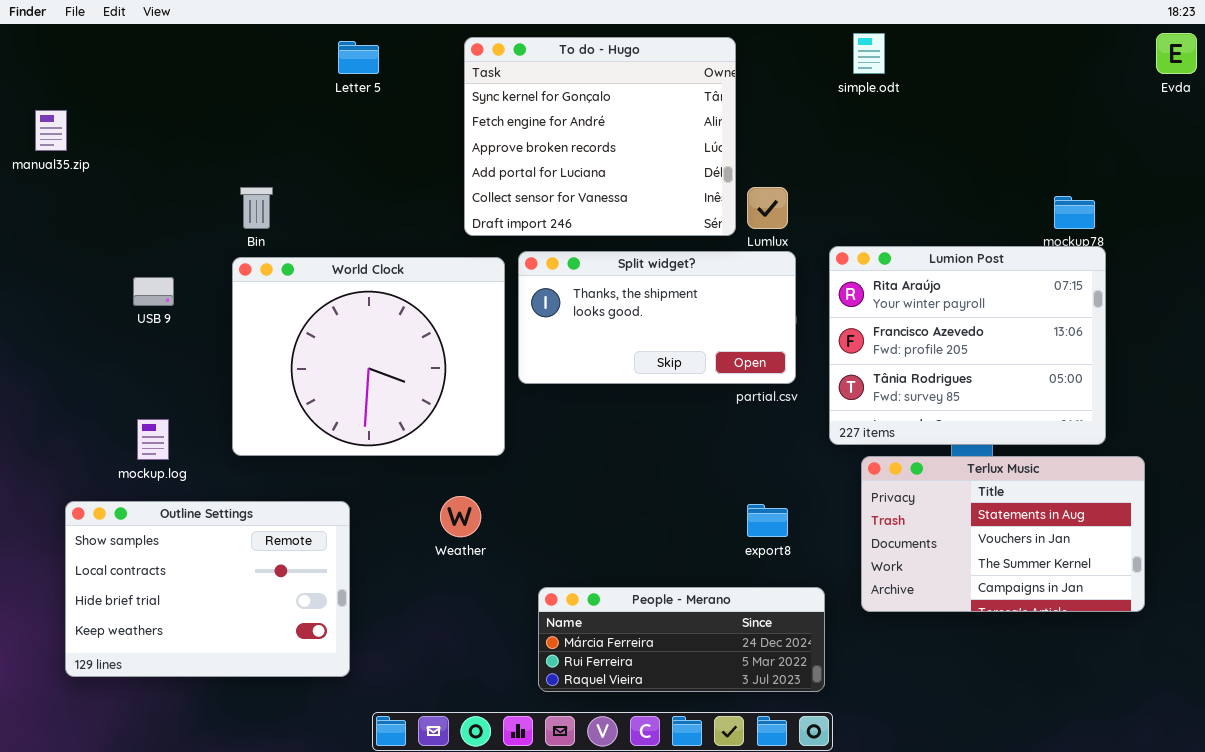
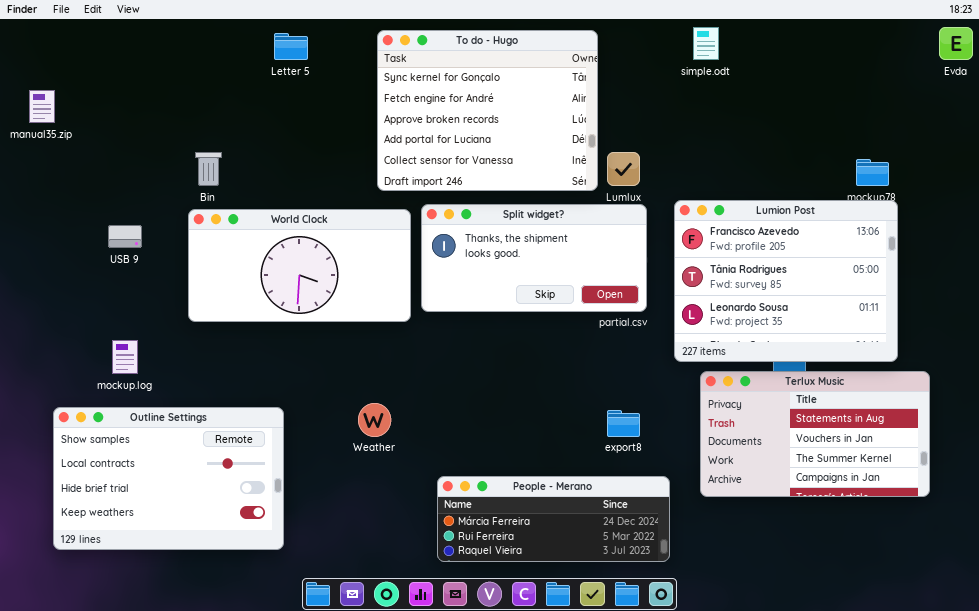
Lumion Post: [829,246,1106,445] -> [674,200,898,362], scrolled down 1 row
World Clock: [232,257,505,456] -> [188,209,411,322], resized

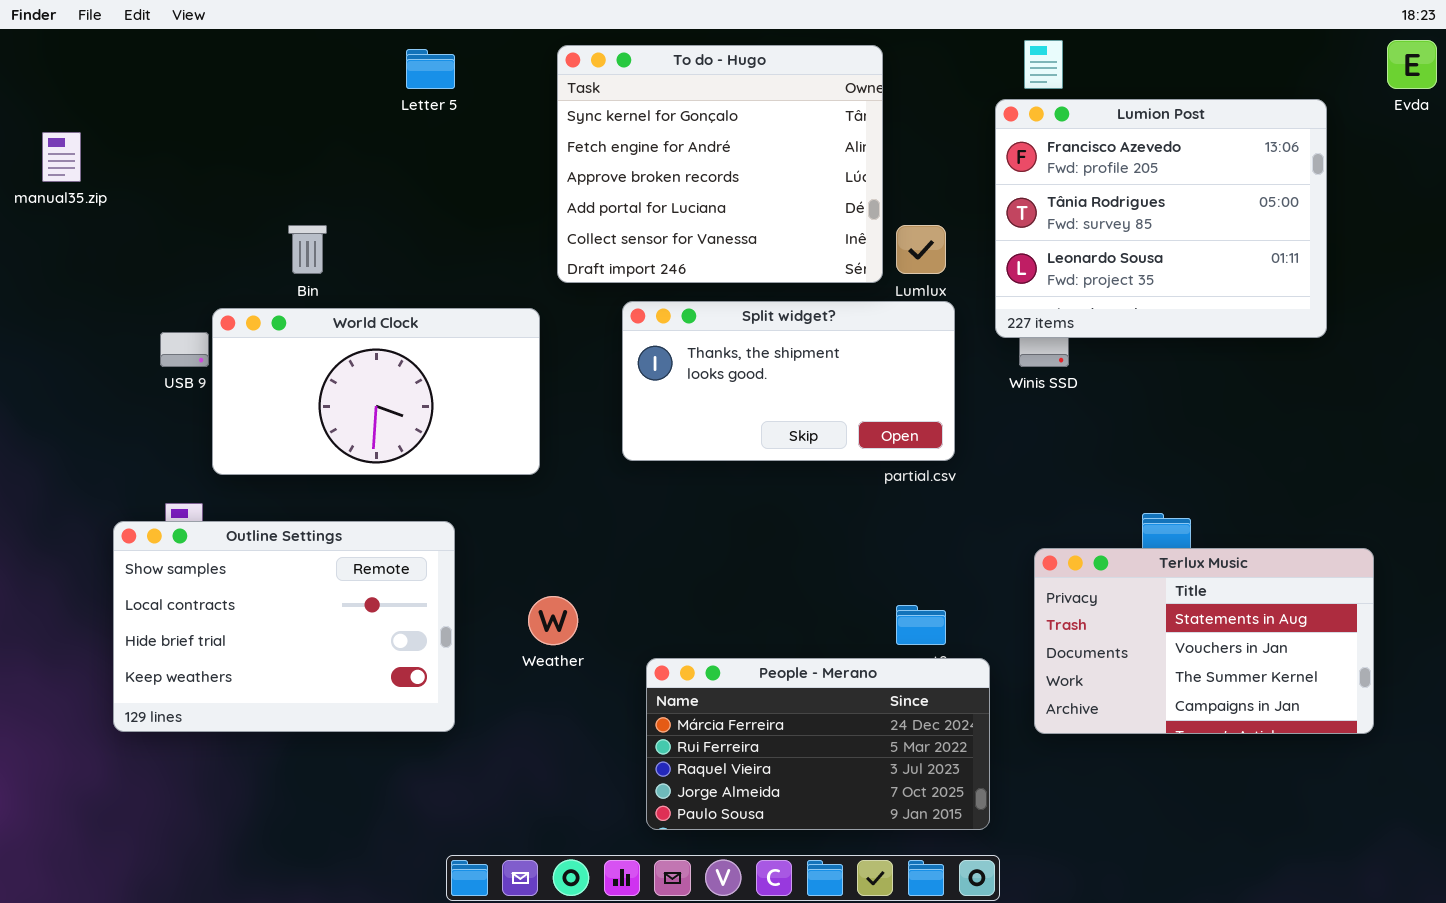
Lumion Post: [674,200,898,362] -> [995,99,1327,338], moved
World Clock: [188,209,411,322] -> [212,308,540,475], moved
Outline Settings: [53,407,284,550] -> [113,521,455,732], moved
People - Merano: [437,476,670,562] -> [646,658,990,830], resized

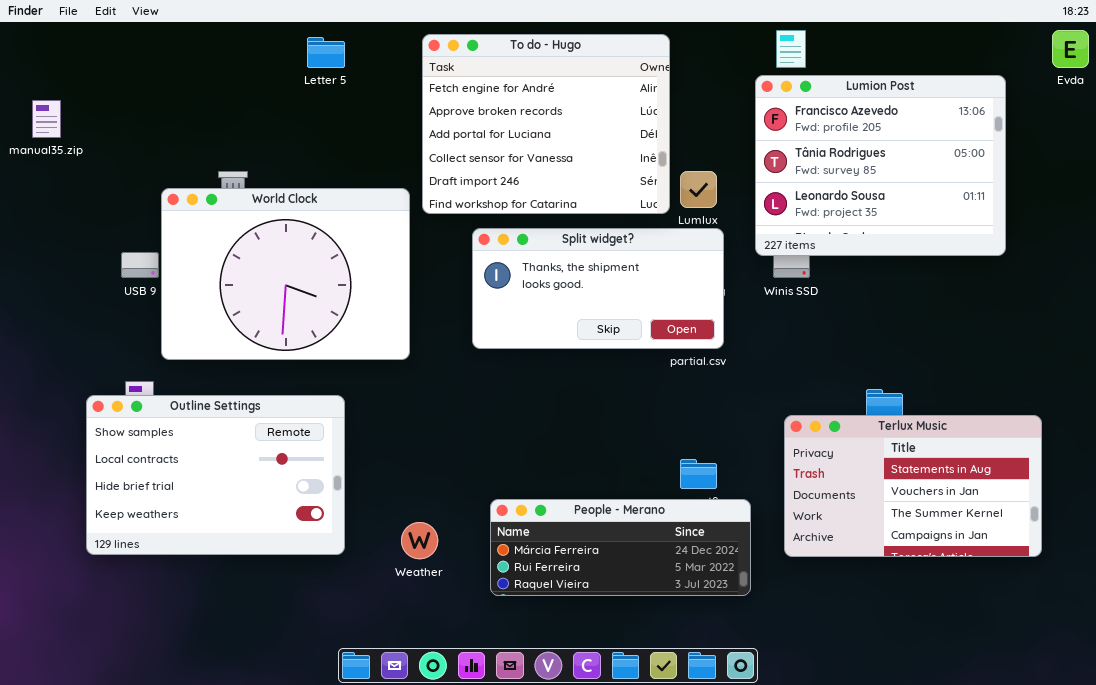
To do - Hugo: [557,45,883,283] -> [422,34,670,214], scrolled down 1 row
World Clock: [212,308,540,475] -> [161,188,410,360], resized
Weather: [528,596,578,645] -> [401,522,438,559], moved
People - Merano: [646,658,990,830] -> [490,499,751,596], resized

